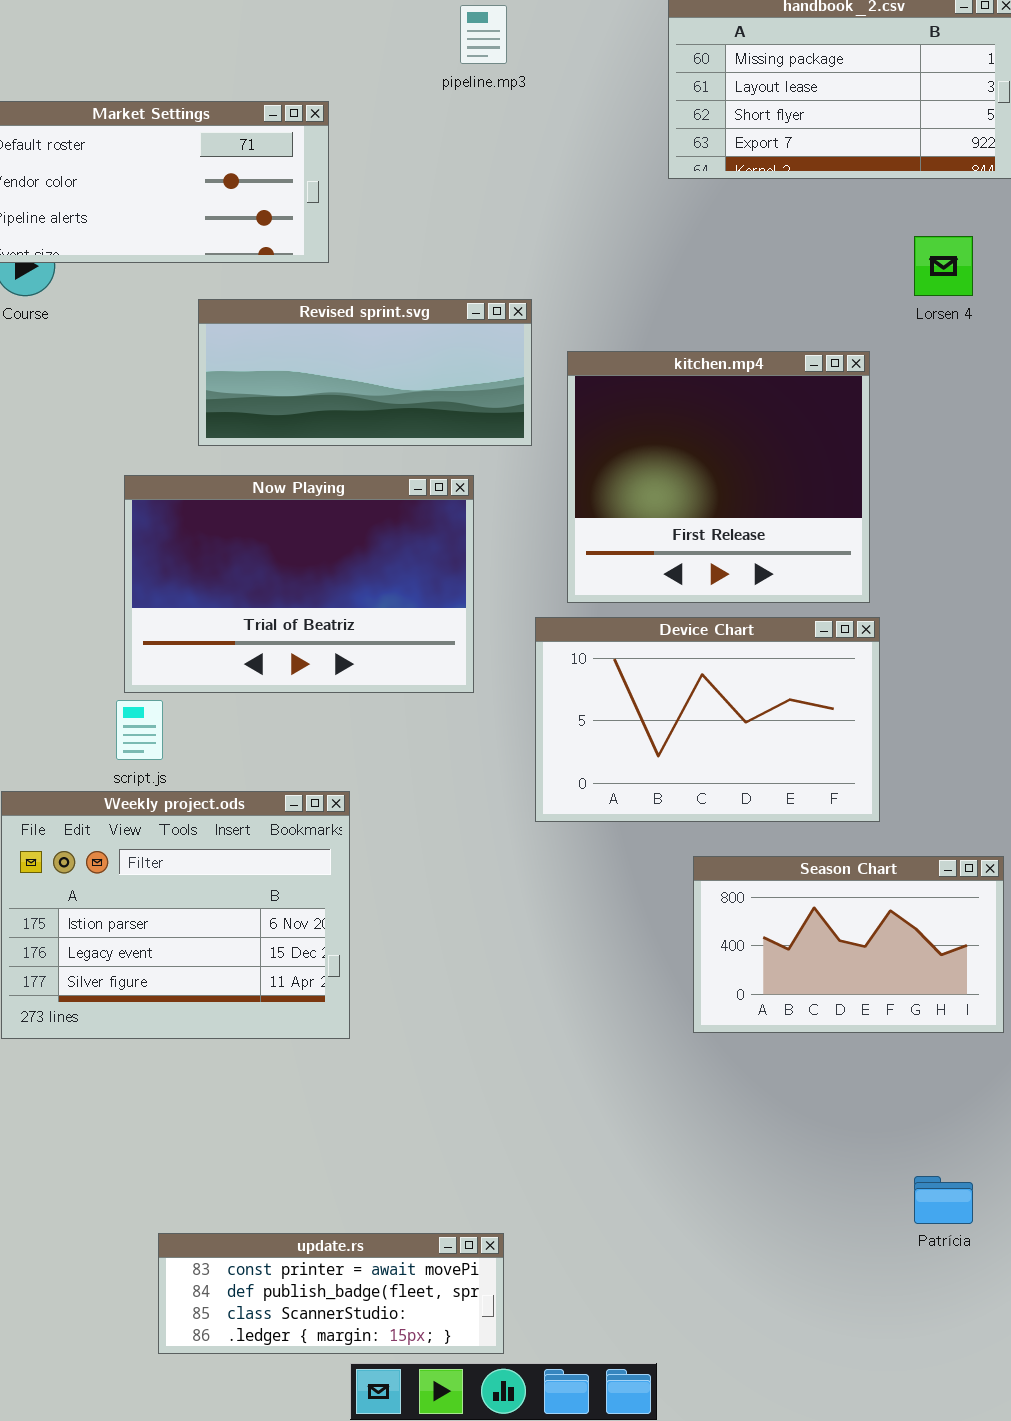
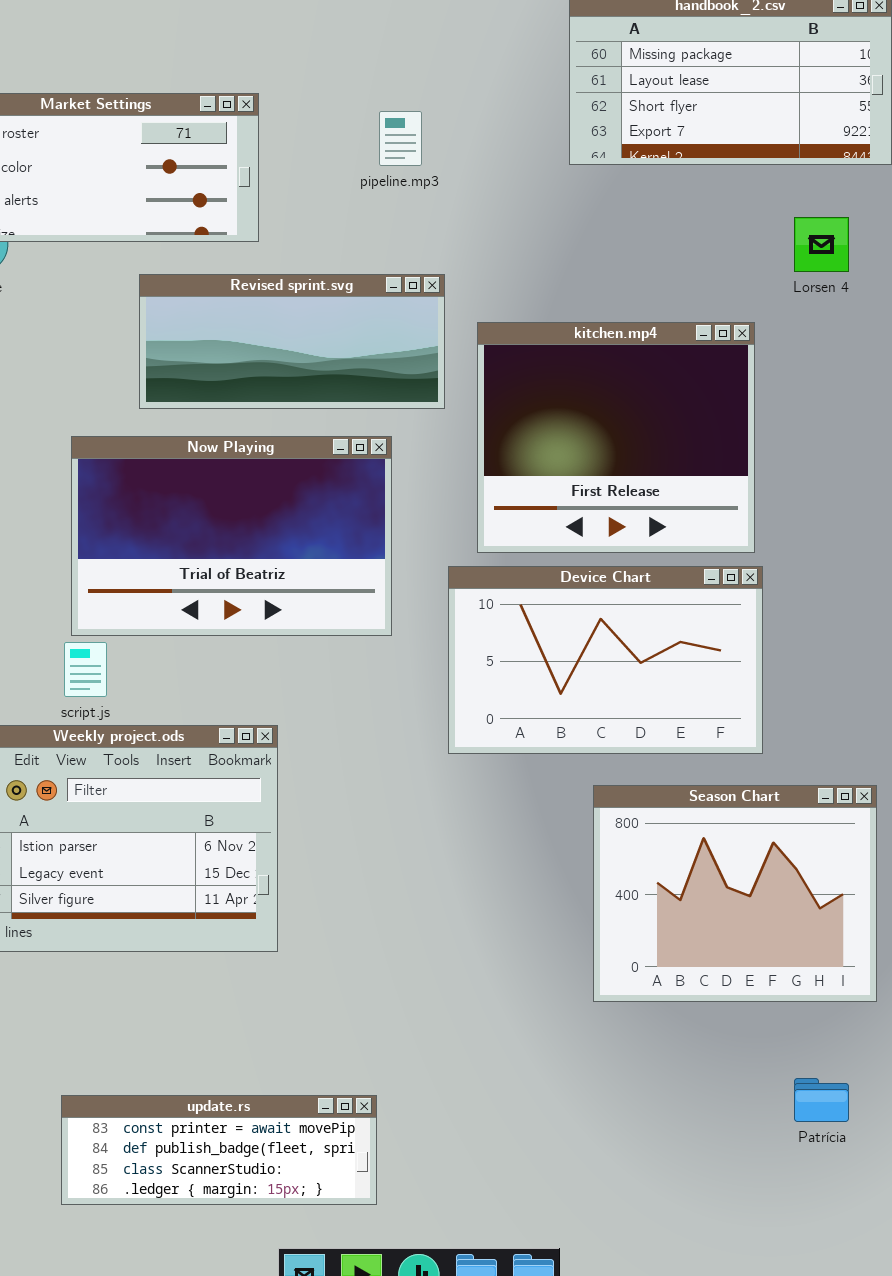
pipeline.mp3: [460,5,507,64] -> [379,111,422,166], moved
Season Chart: [693,856,1004,1033] -> [593,785,877,1002], resized
update.rs: [158,1233,504,1354] -> [61,1095,377,1205], moved

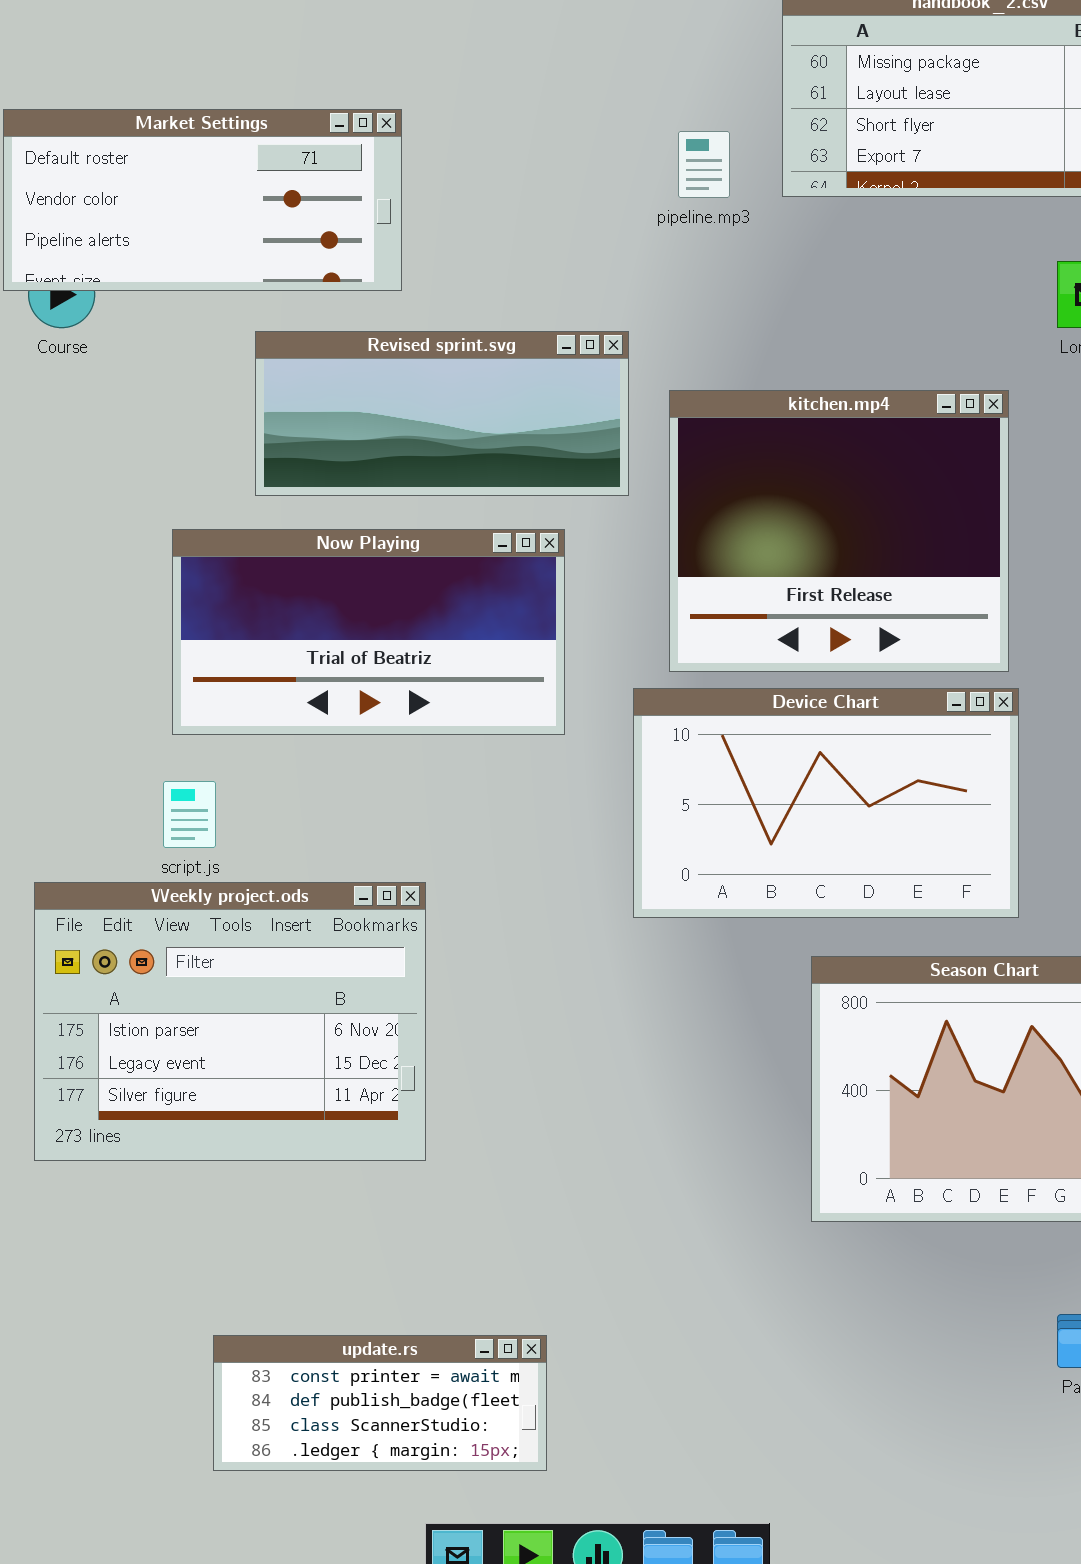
pipeline.mp3: [379,111,422,166] -> [678,131,730,198], moved
Now Playing: [71,436,392,636] -> [172,529,565,735], resized
update.rs: [61,1095,377,1205] -> [213,1335,547,1471], resized

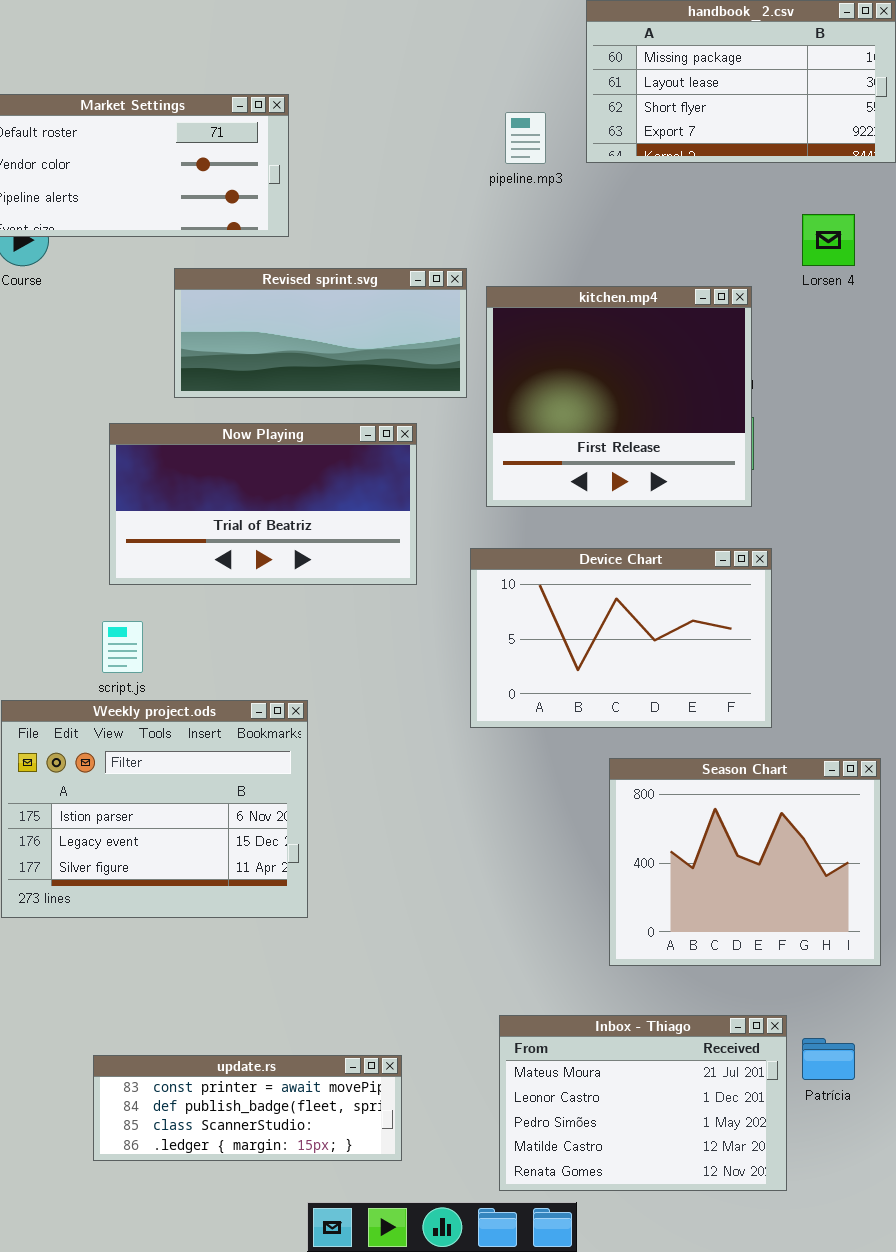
kitchen.mp4: [669,390,1009,672] -> [486,286,752,507], moved
Inbox - Thiago: none -> [499,1015,787,1191], opened
update.rs: [213,1335,547,1471] -> [93,1055,402,1161], resized

